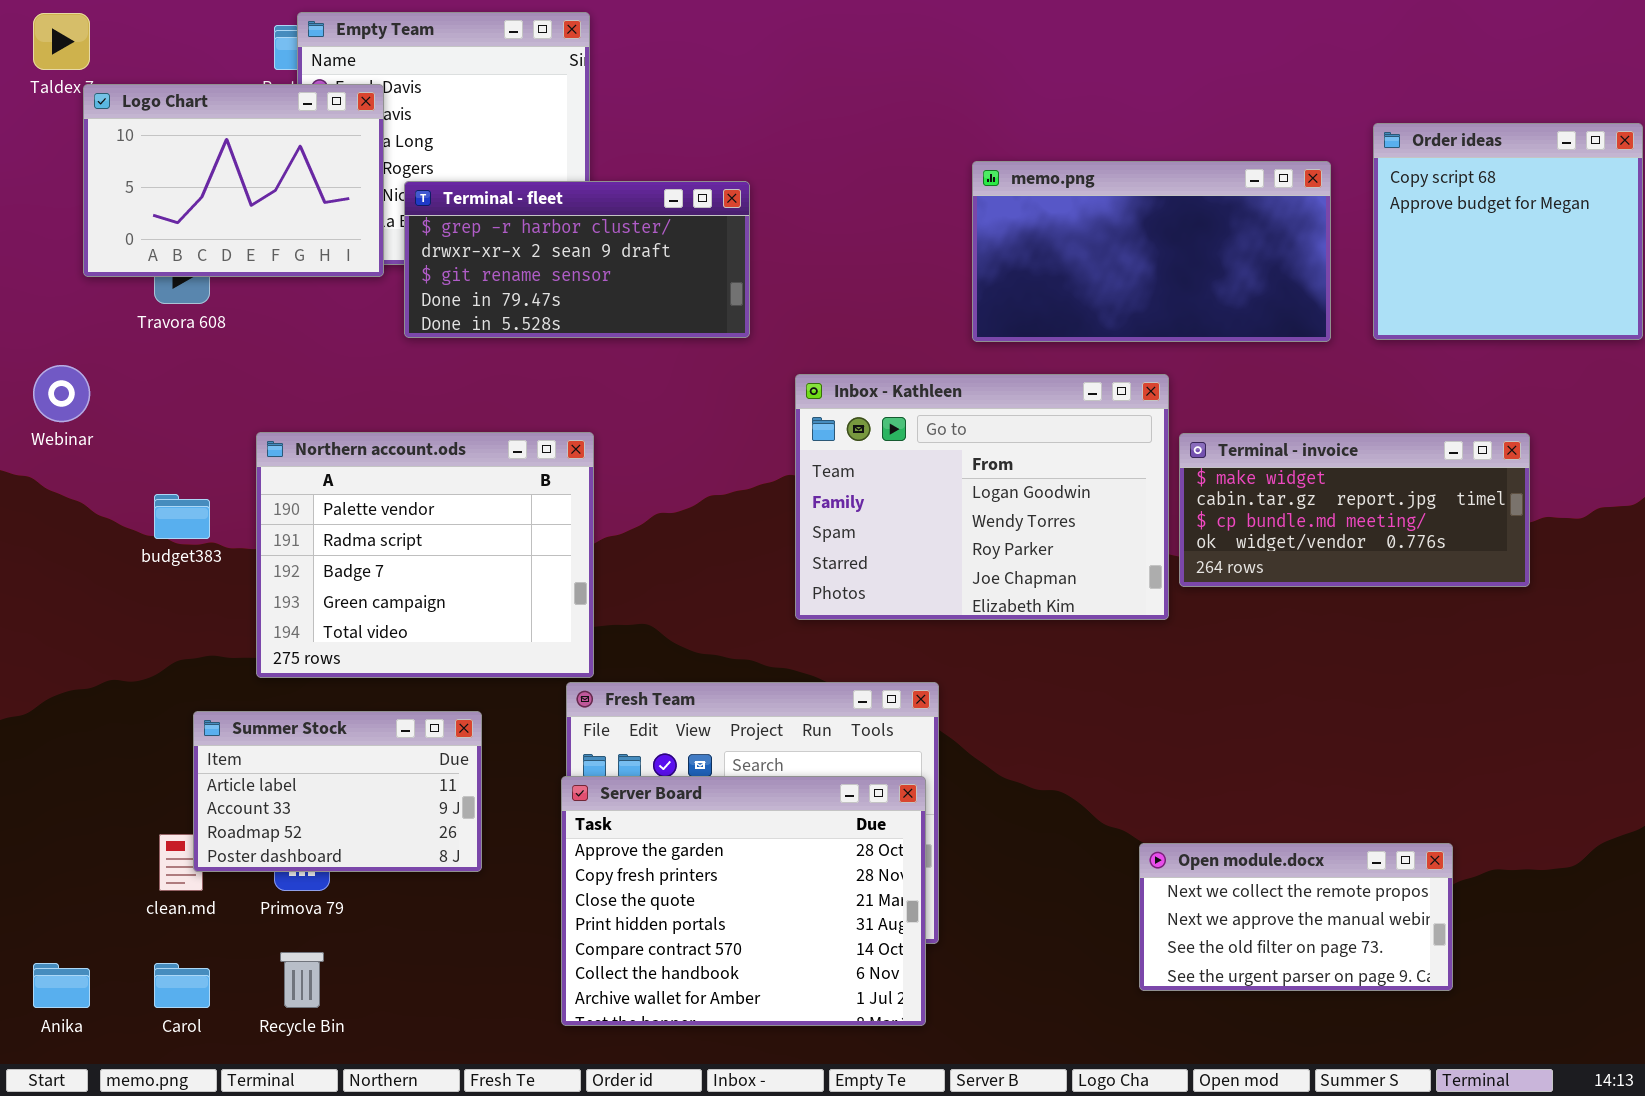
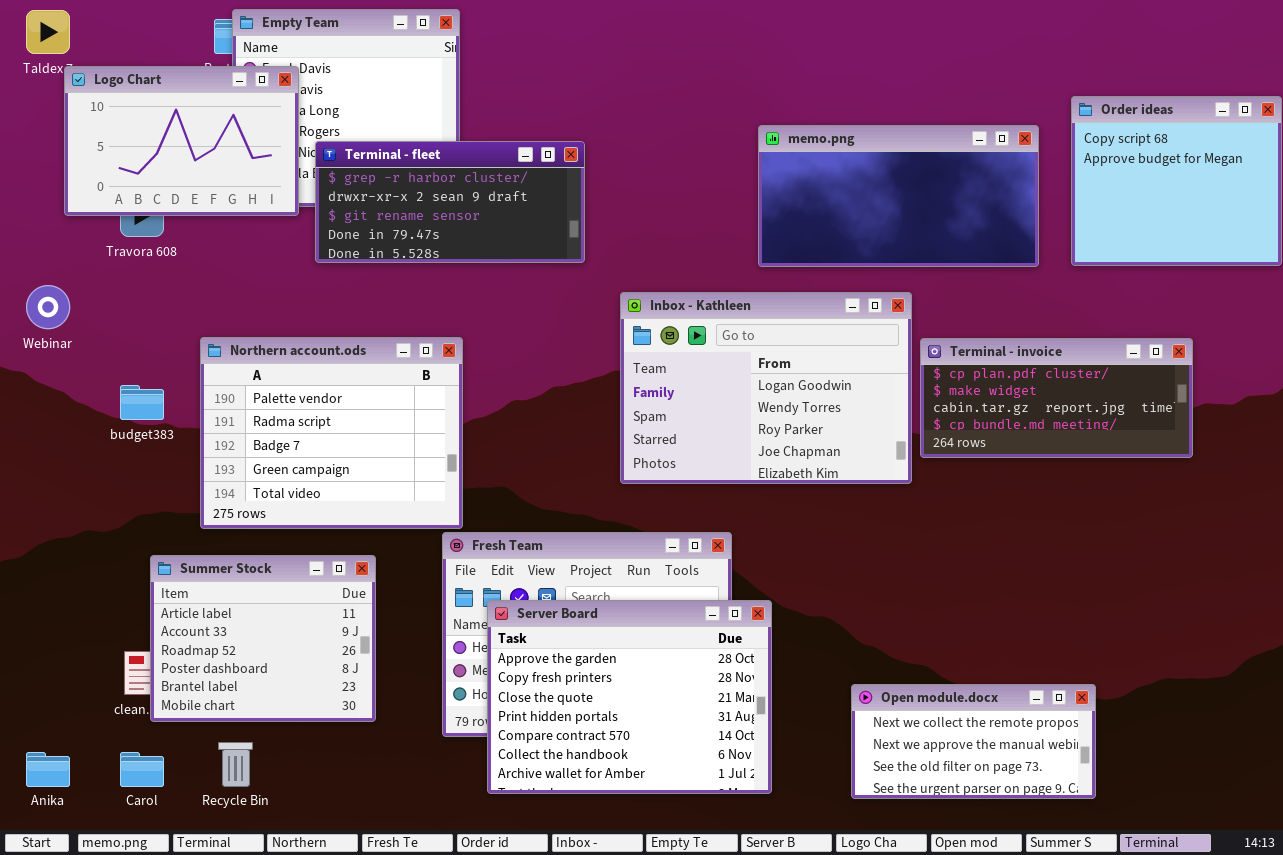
Terminal - invoice: [1179,433,1530,587] -> [920,338,1193,458], scrolled up 1 row
Summer Stock: [193,711,482,872] -> [150,555,376,722], resized
Server Board: [561,776,926,1026] -> [487,600,772,794], moved
Open module.docx: [1139,843,1453,991] -> [851,684,1096,799], moved

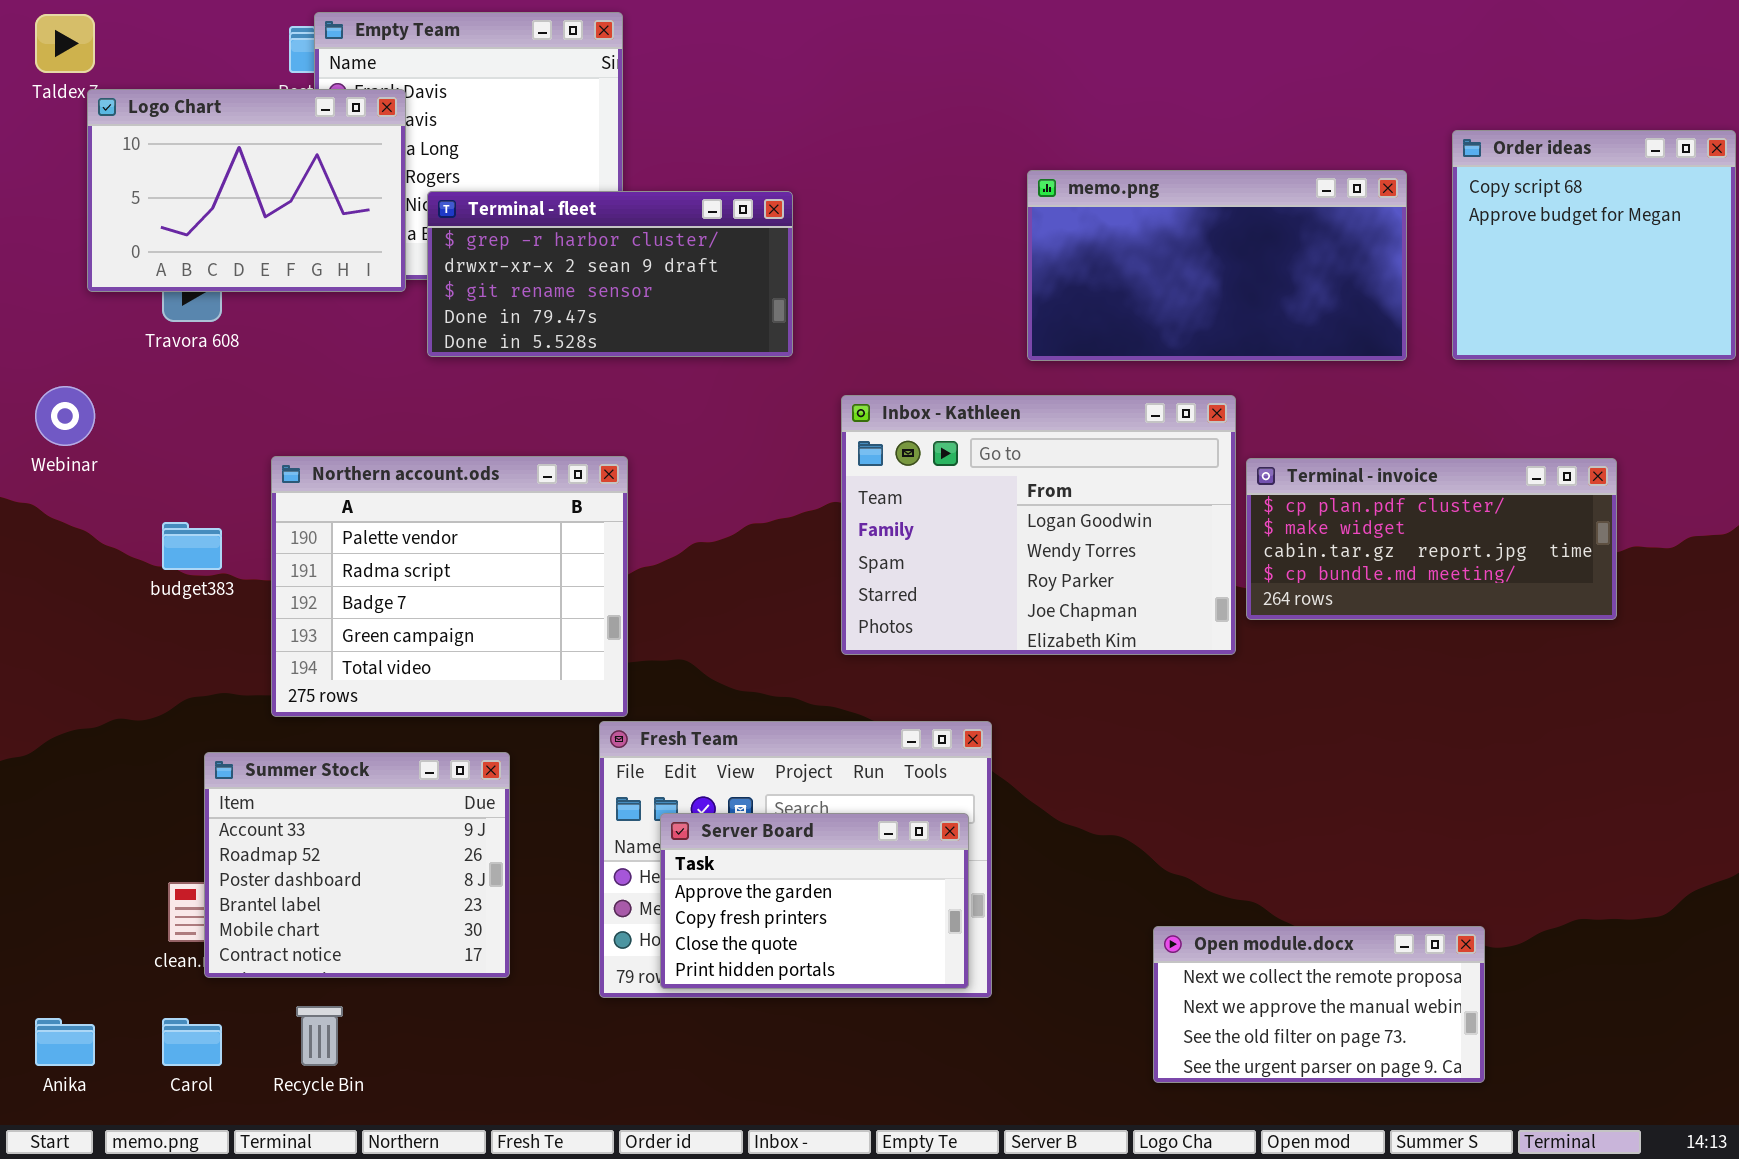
Summer Stock: [150,555,376,722] -> [204,752,510,978], scrolled down 1 row
Server Board: [487,600,772,794] -> [660,813,969,989], resized

